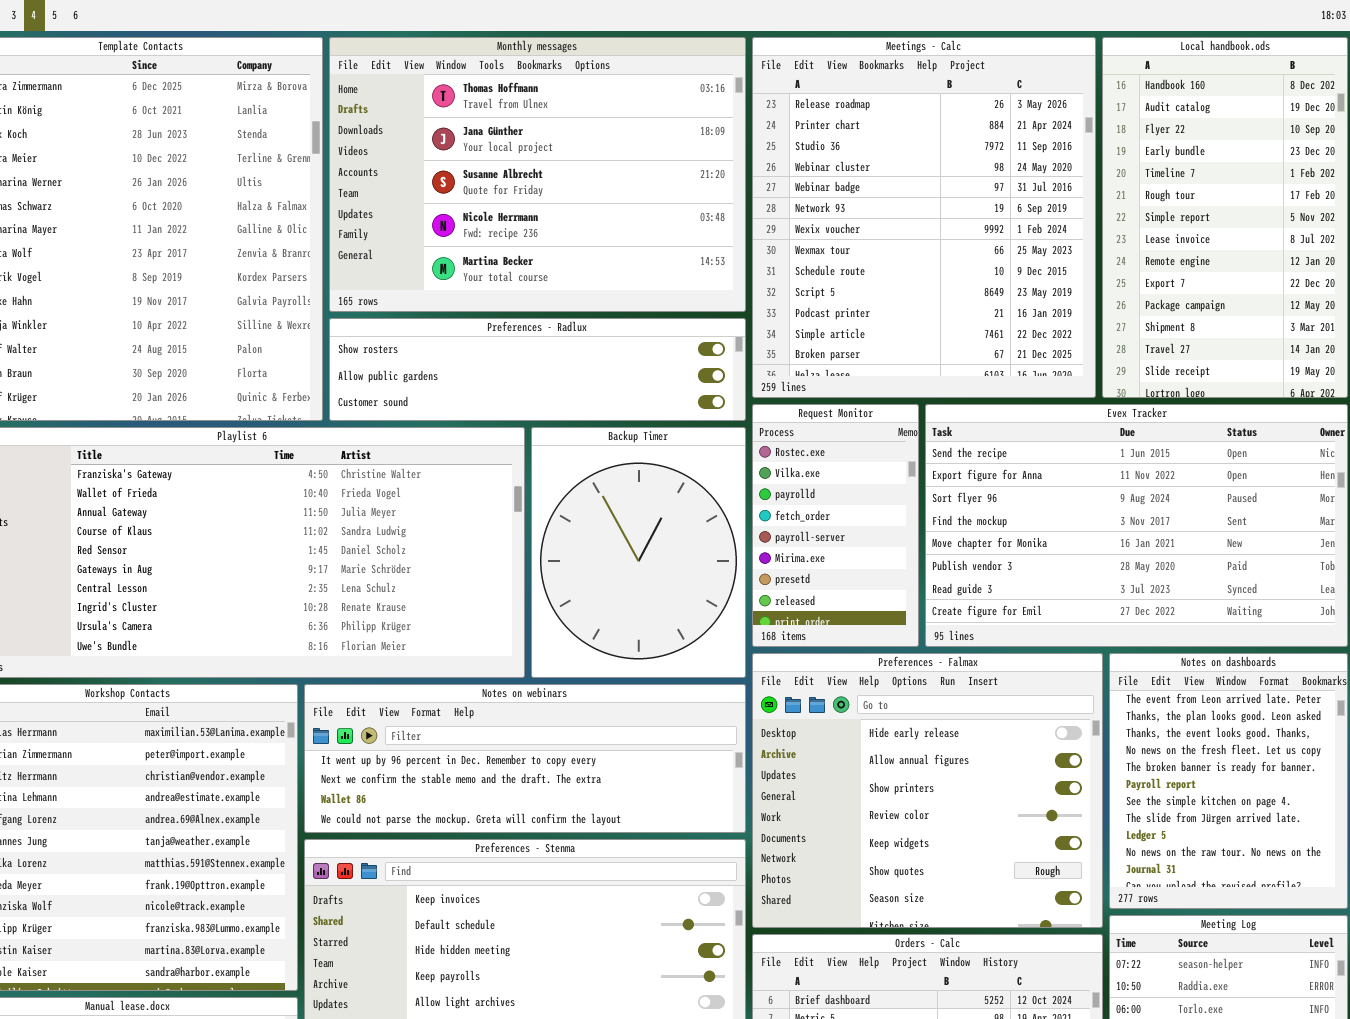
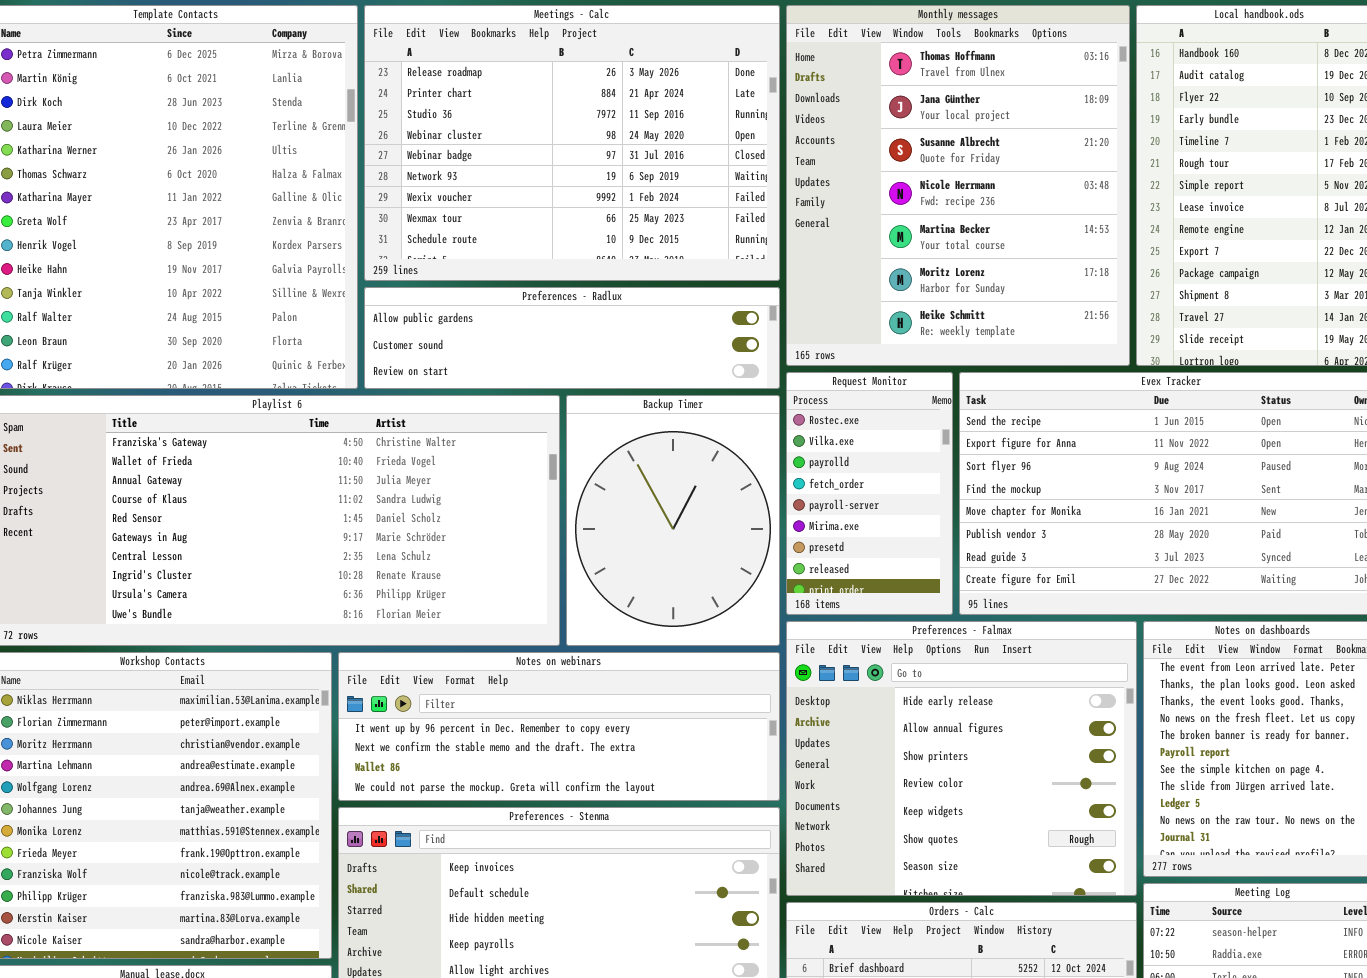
Monthly messages: [329,37,746,312] -> [786,5,1130,366], moved, resized
Meetings - Calc: [752,37,1096,398] -> [364,5,780,281], moved, resized
Preferences - Radlux: [329,318,746,421] -> [364,287,780,389], scrolled down 1 row

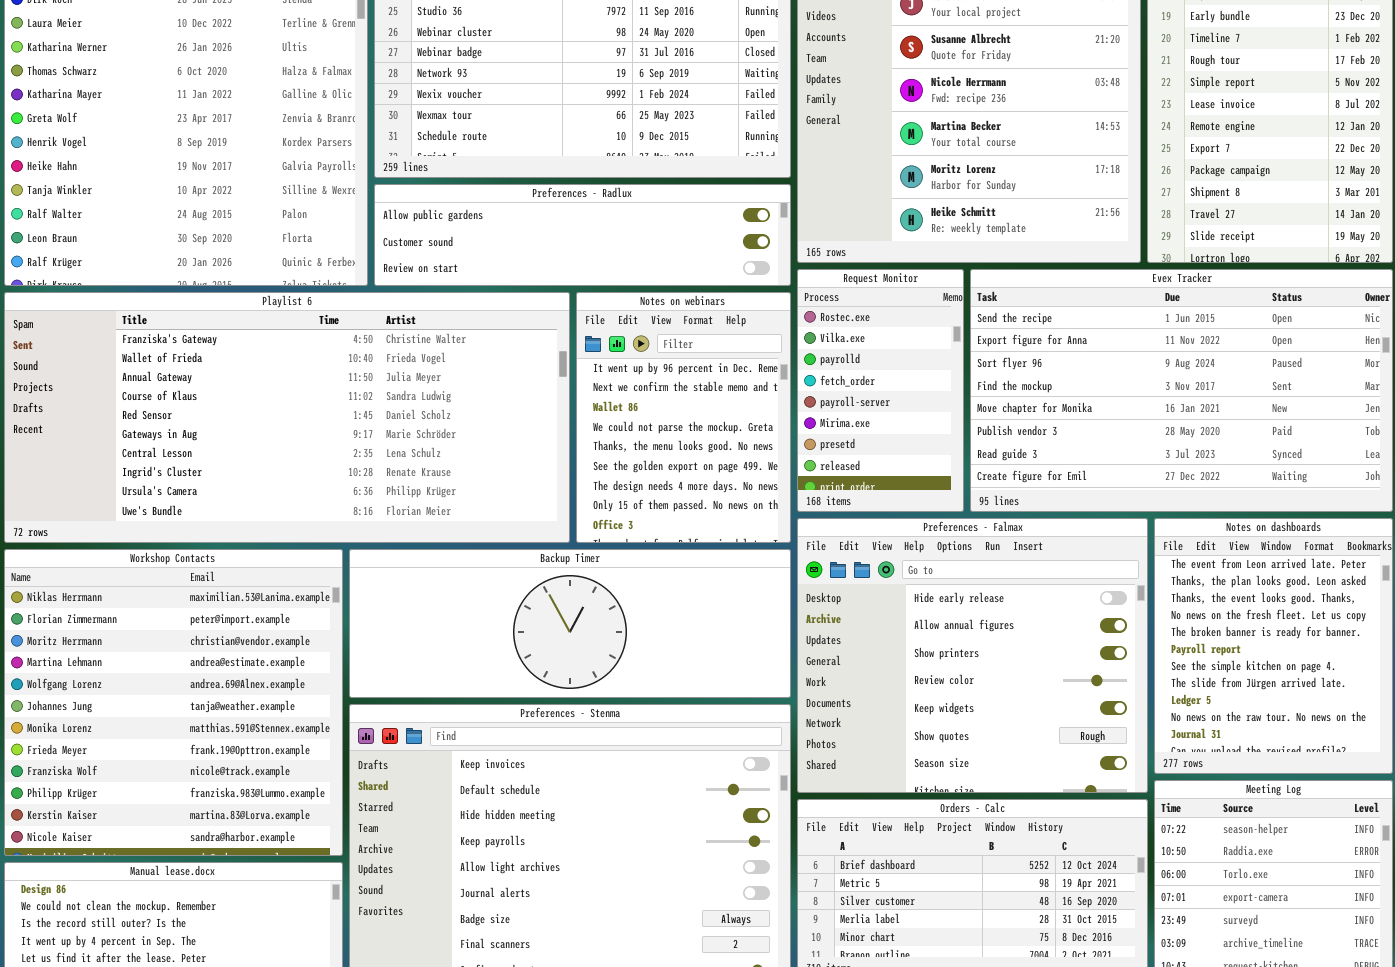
Backup Timer: [566,395,780,646] -> [349,549,791,698], moved, resized
Notes on webinars: [338,652,780,801] -> [576,292,791,543], moved, resized

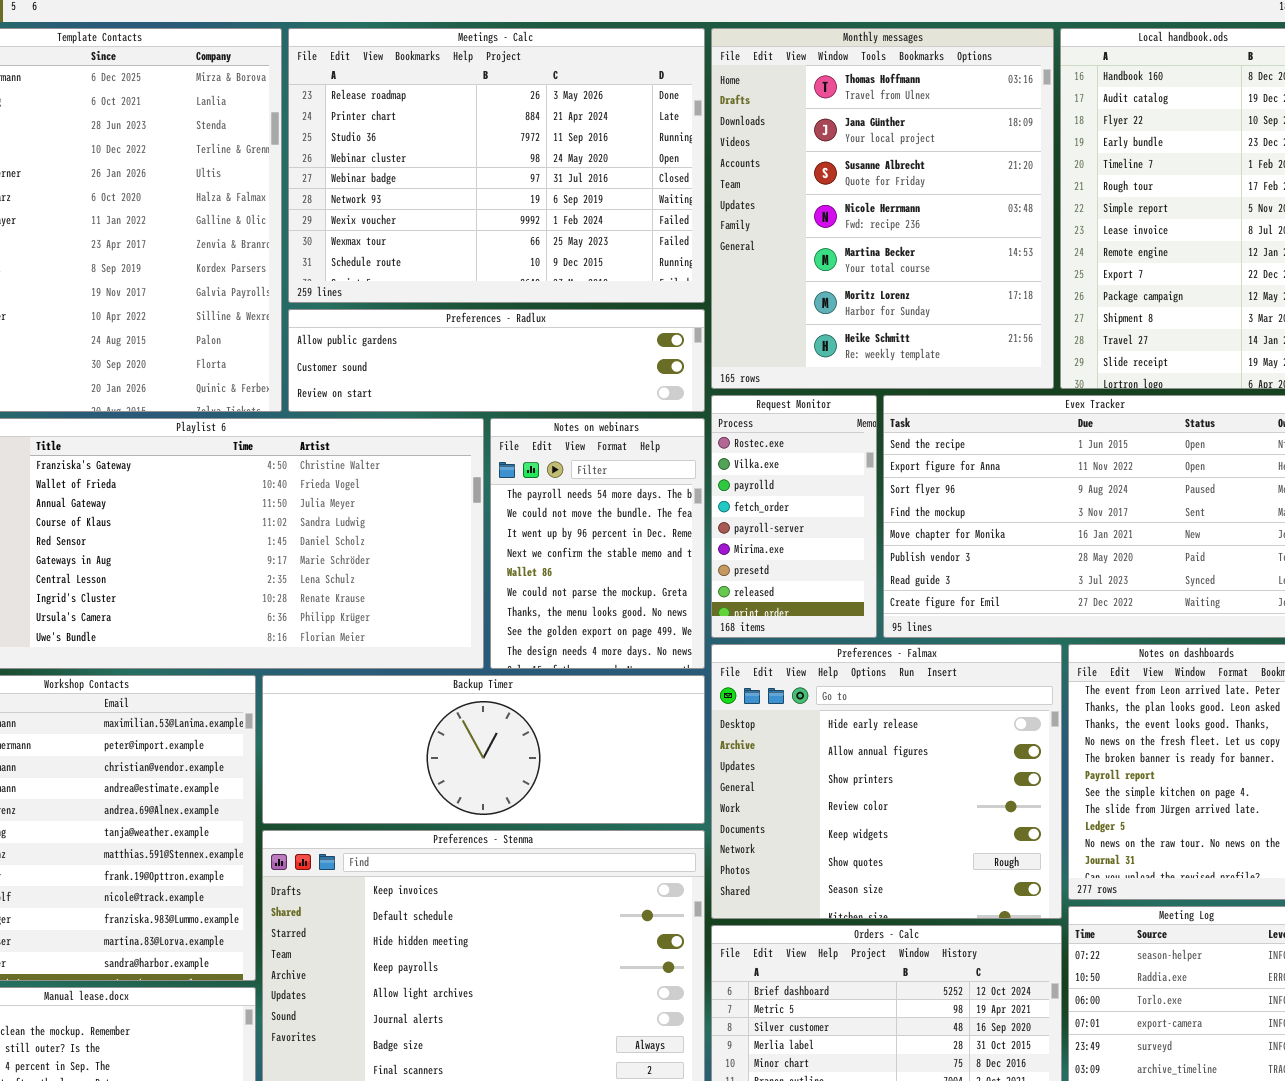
Notes on webinars: [576,292,791,543] -> [490,418,705,669], scrolled up 2 rows

